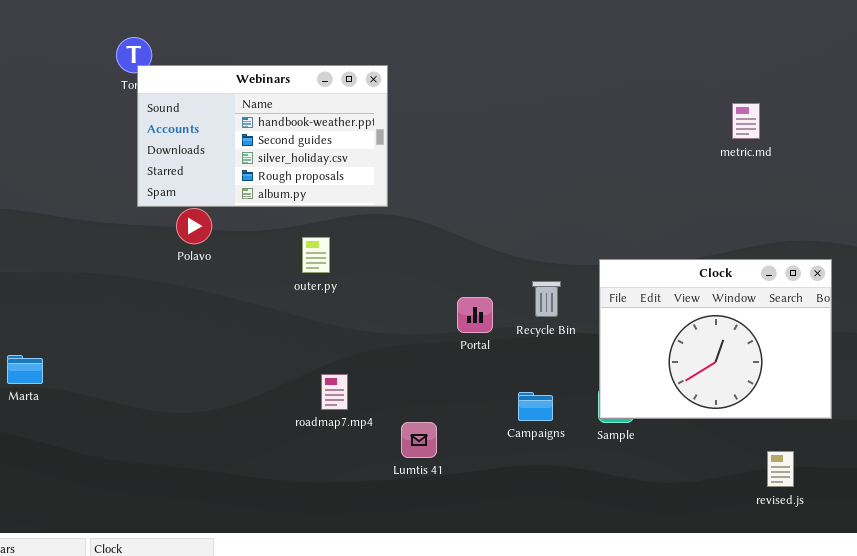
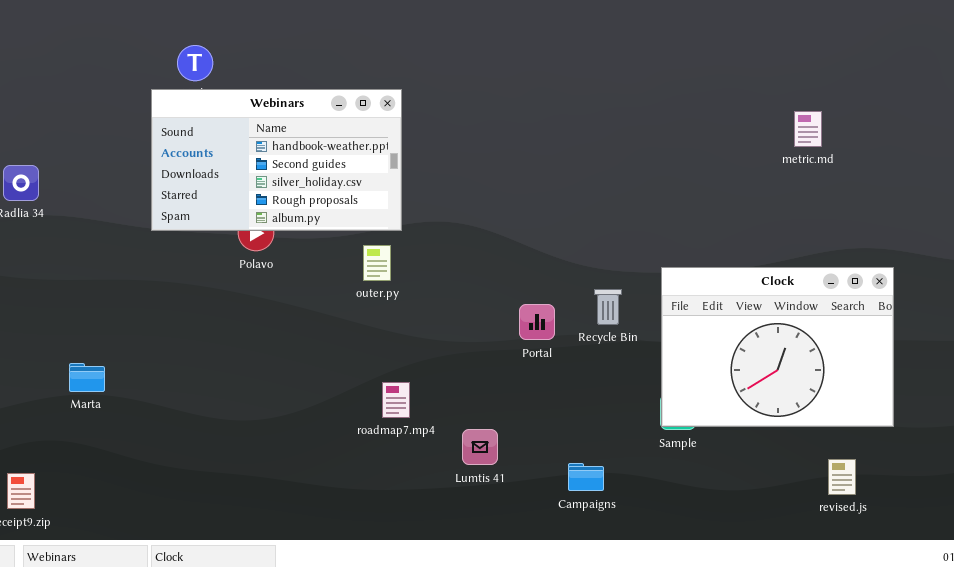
Webinars: [137,65,388,207] -> [151,89,402,231], moved
Campaigns: [518,392,553,421] -> [568,463,604,491], moved

